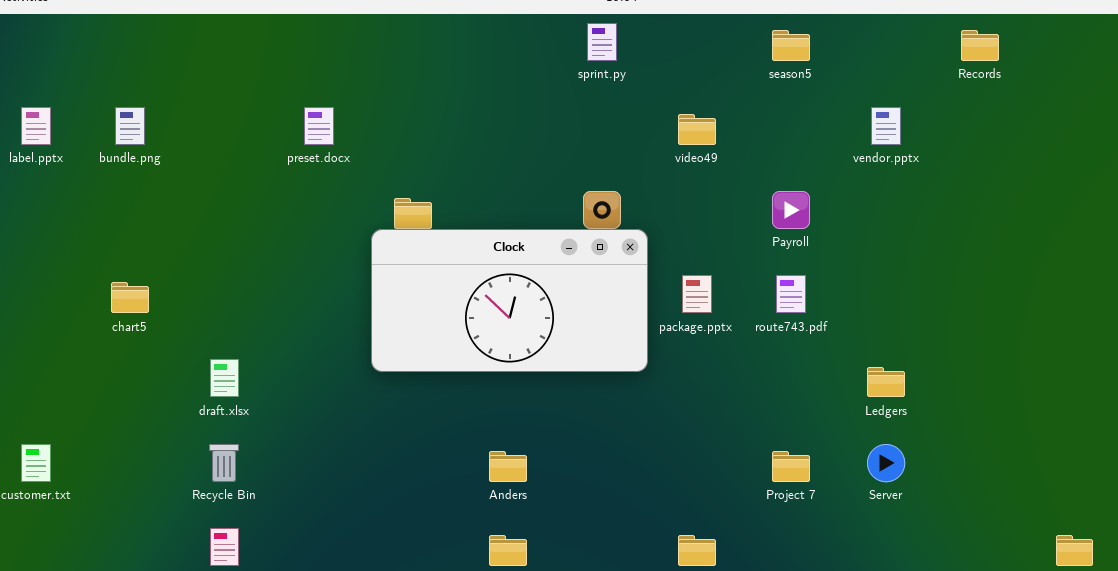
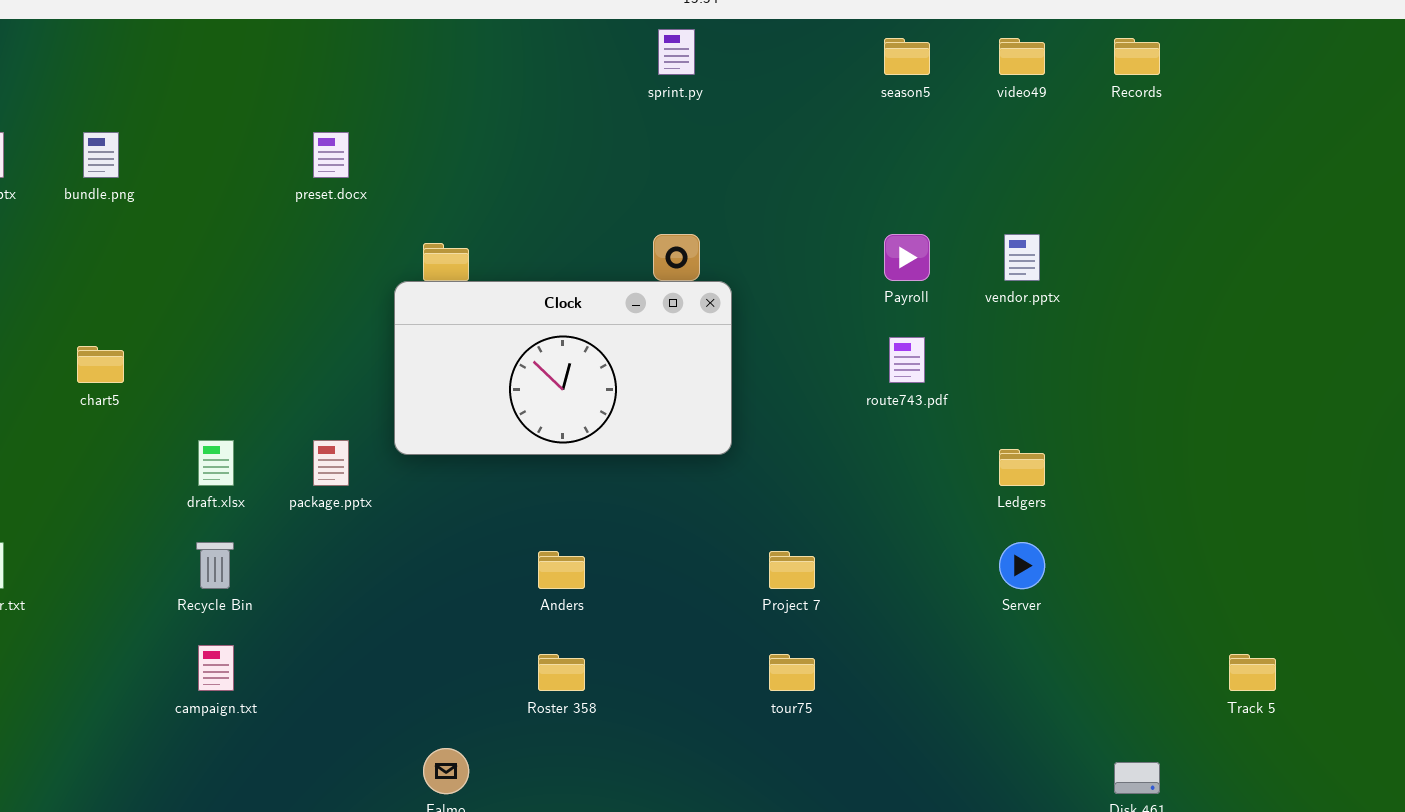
vendor.pptx: [871,107,901,145] -> [1004,234,1040,281], moved
video49: [678,114,716,145] -> [999,38,1045,75], moved
package.pptx: [682,275,712,313] -> [313,440,349,486], moved
Project 7: [772,451,810,482] -> [769,551,815,589], moved

